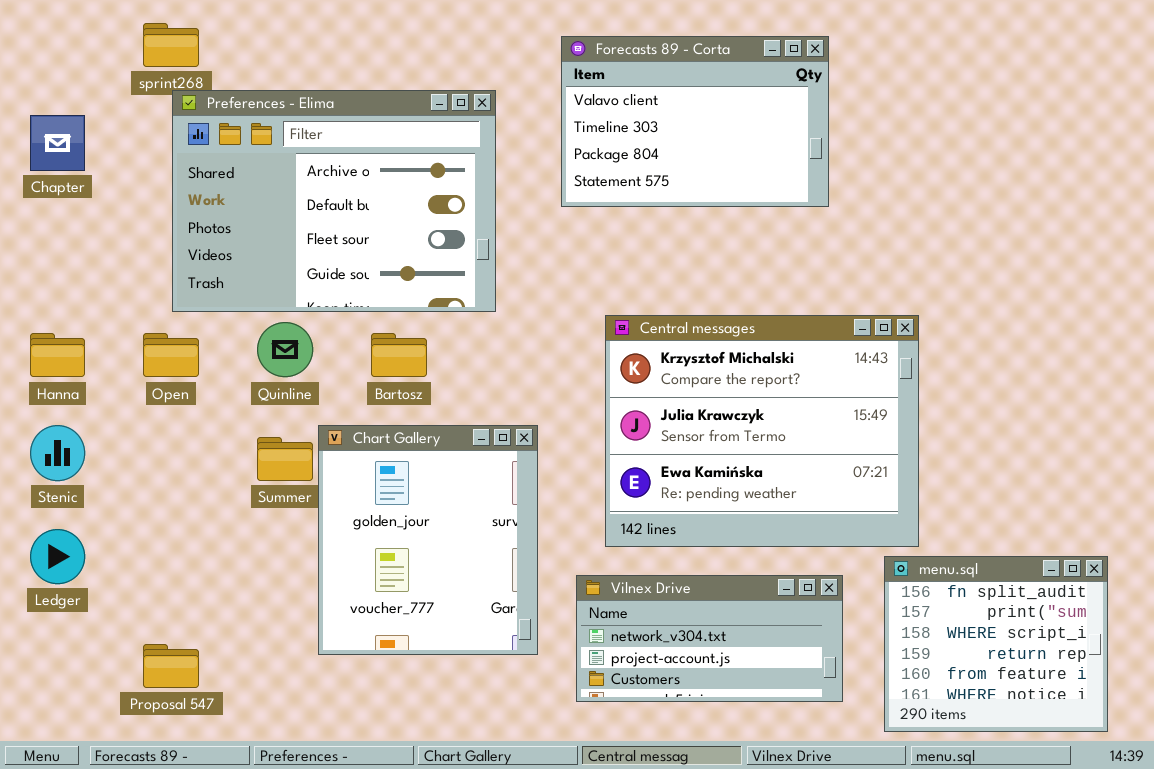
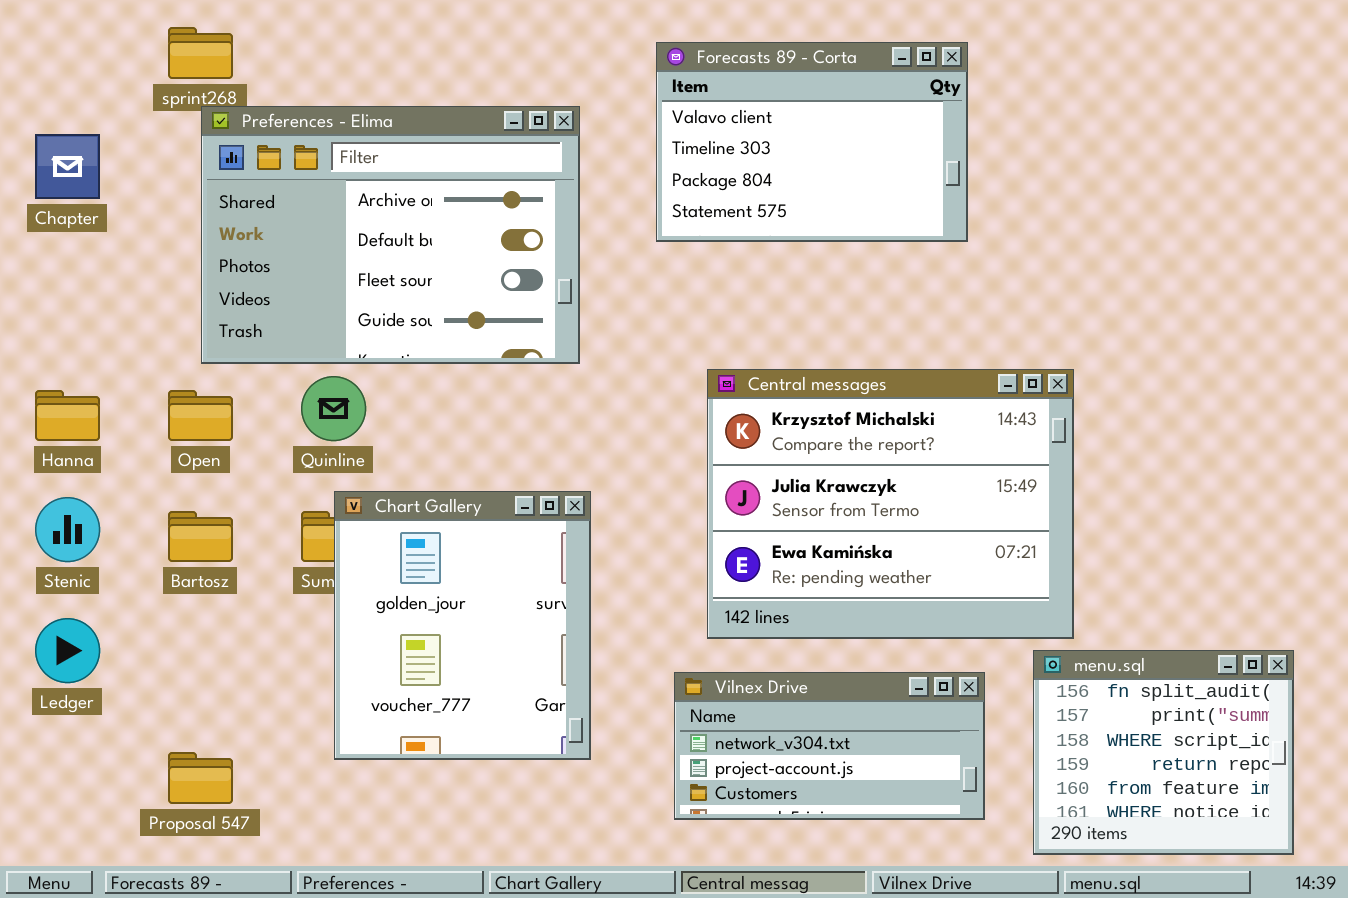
Bartosz: [371,333,427,377] -> [168,511,233,562], moved
Chart Gallery: [318,425,538,655] -> [334,491,591,760], moved

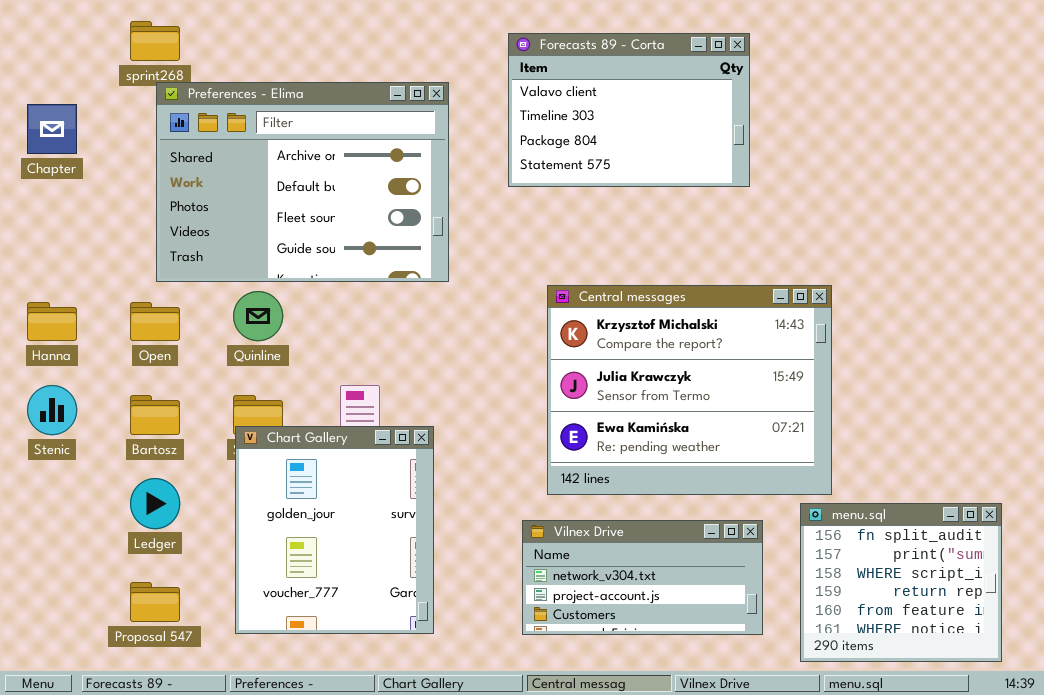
Chart Gallery: [334,491,591,760] -> [235,426,434,634], moved
Ledger: [35,618,100,683] -> [130,478,180,529], moved

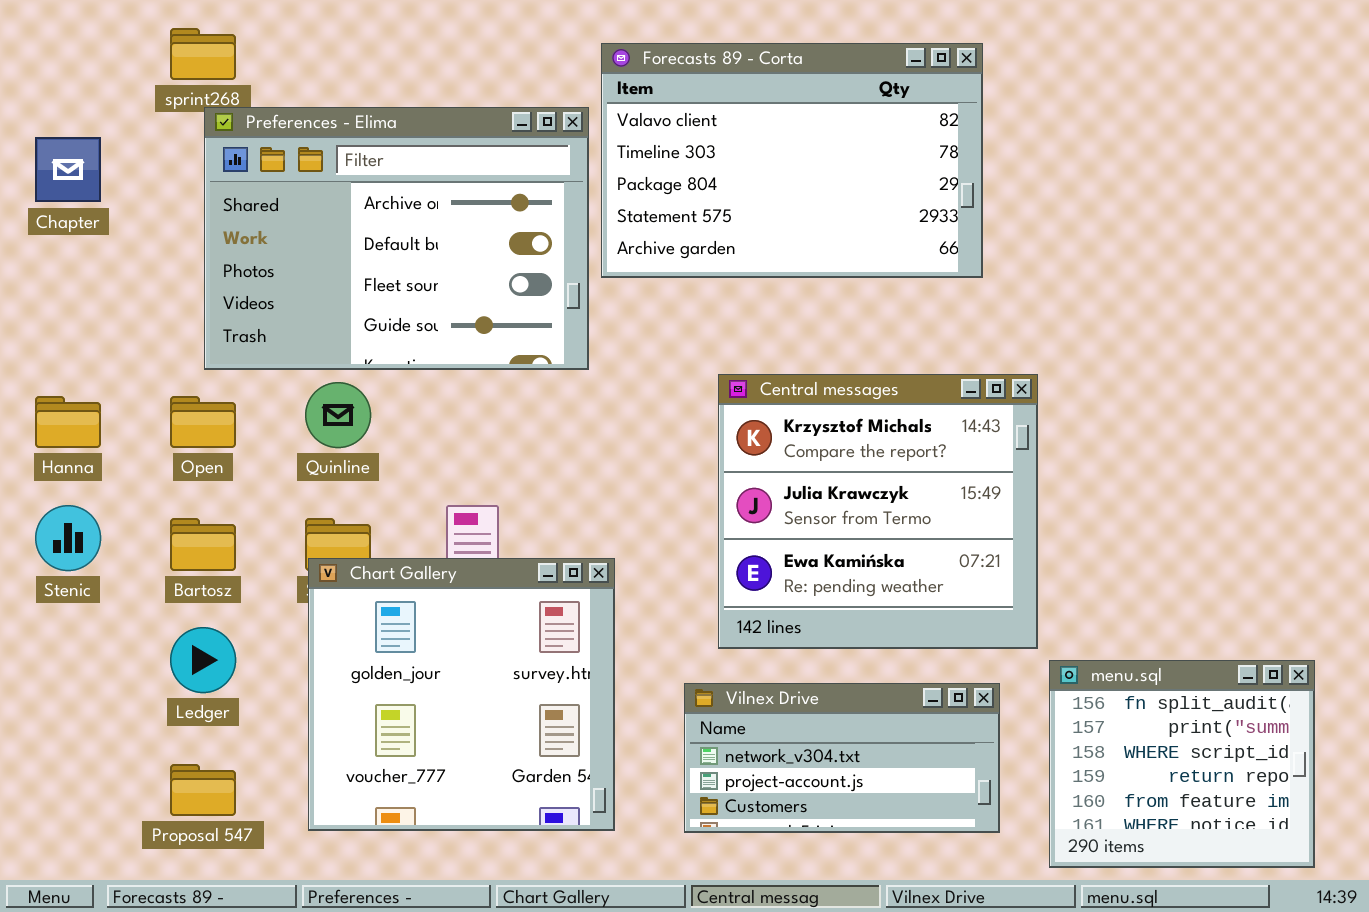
Forecasts 89 - Corta: [508,33,750,187] -> [601,43,983,278], resized
Central messages: [547,285,832,495] -> [718,374,1038,649], resized
Chart Gallery: [235,426,434,634] -> [308,558,615,831], resized

